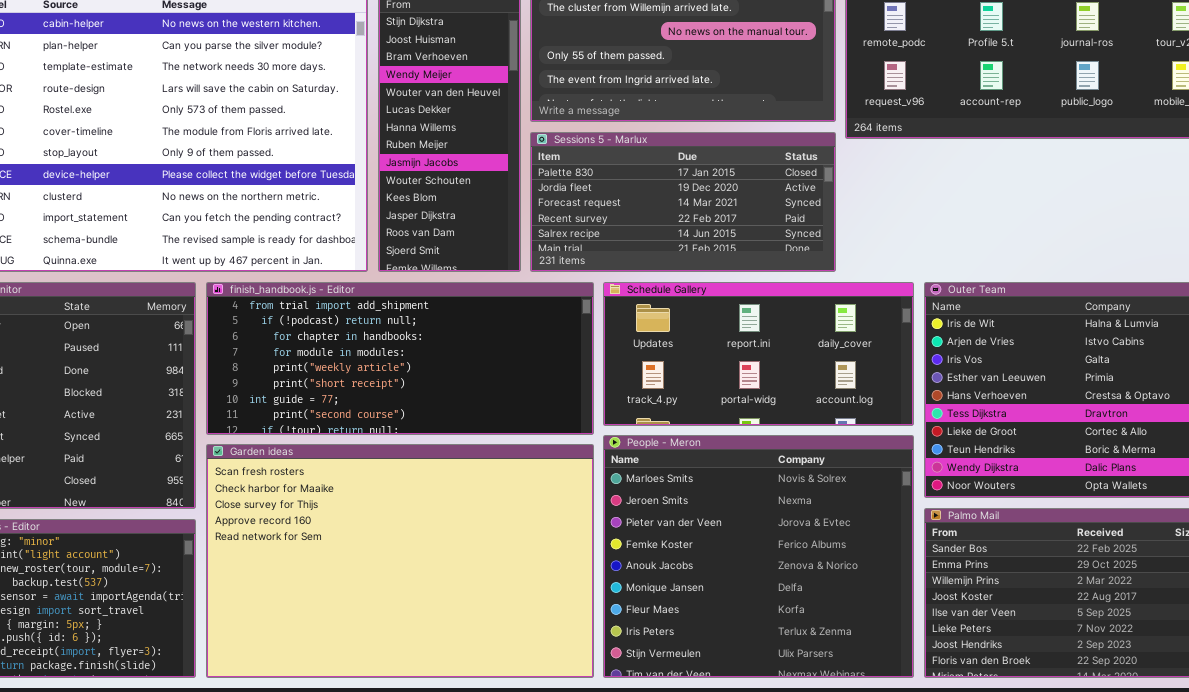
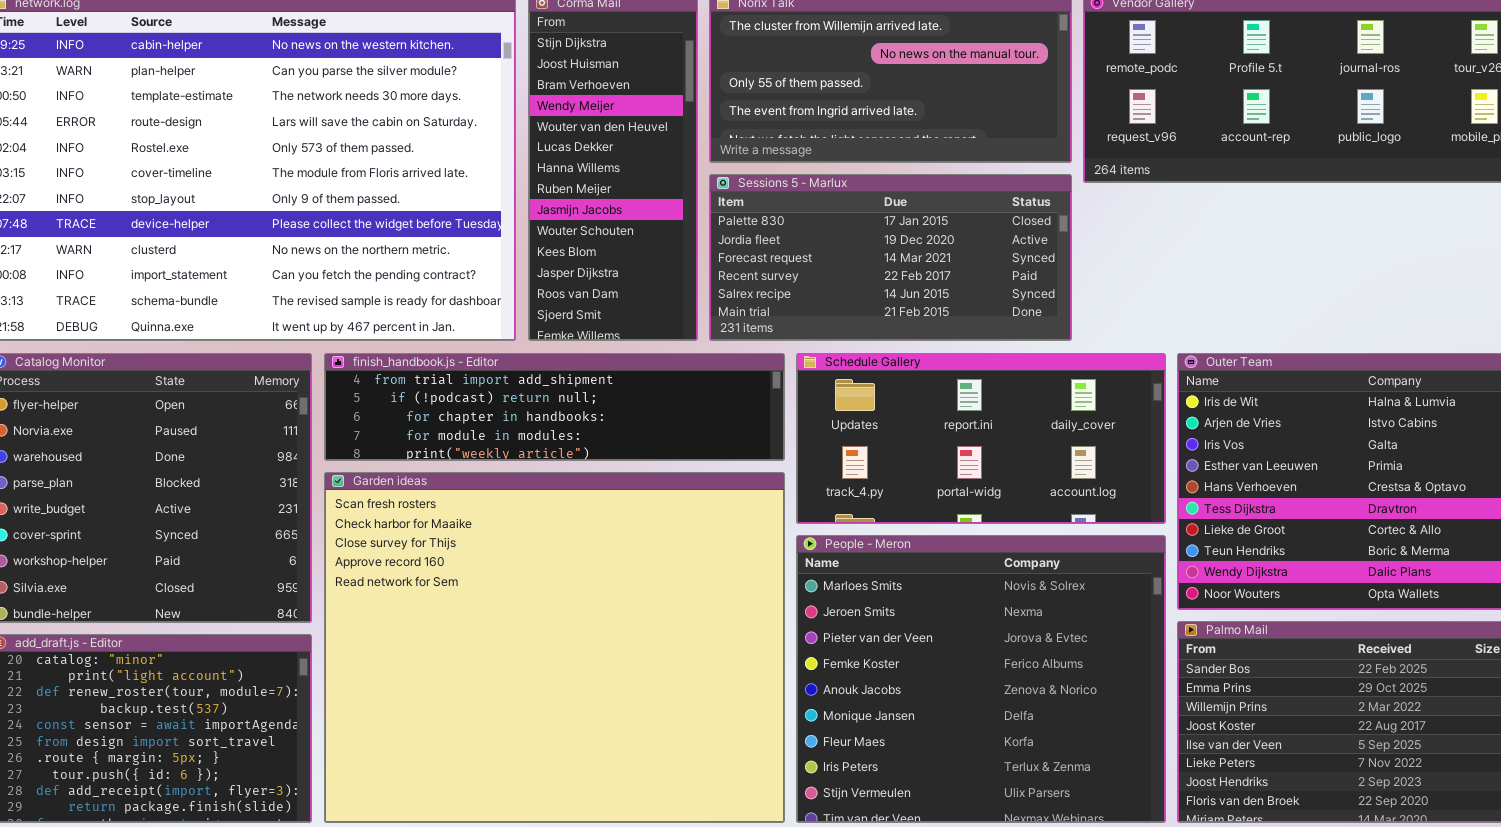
finish_handbook.js - Editor: [206,282,594,435] -> [324,353,785,461], resized
Garden ideas: [206,444,594,678] -> [324,472,785,823], resized

